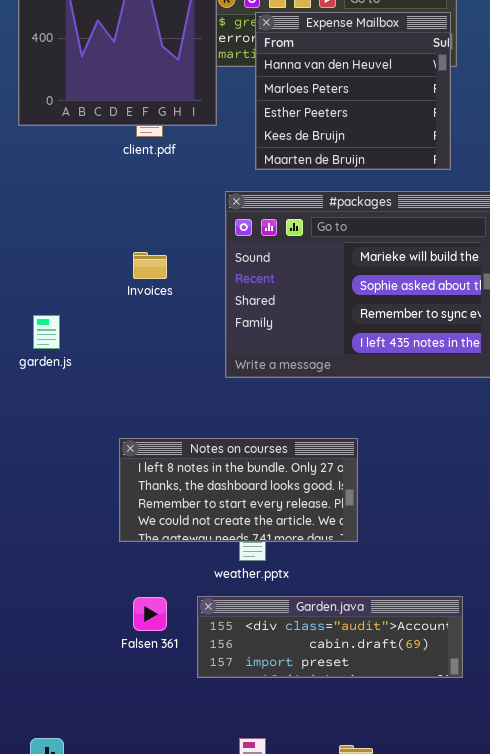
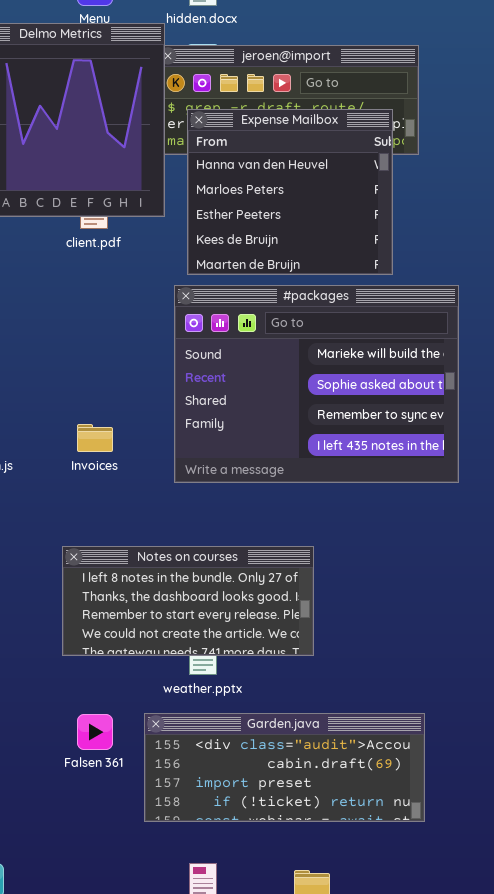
Expense Mailbox: [255,12,451,170] -> [187,109,393,275], moved
Invoices: [133,252,167,279] -> [77,424,113,452], moved
Garden.java: [197,596,463,678] -> [144,713,425,822], resized

